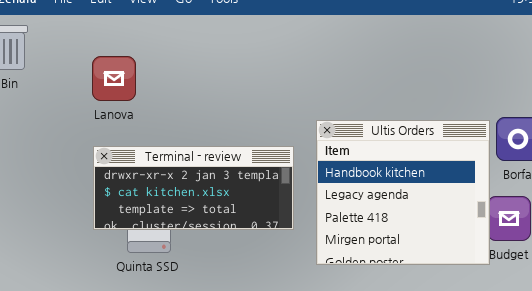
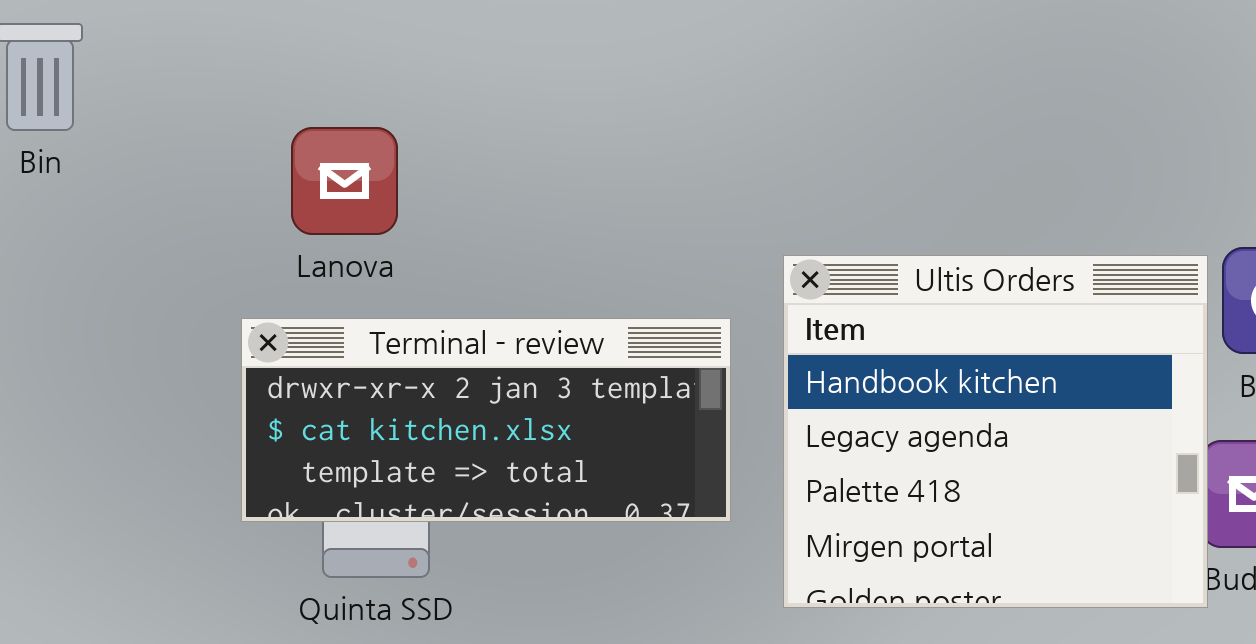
Lanova: [92,56,136,101] -> [291,127,398,235], moved

